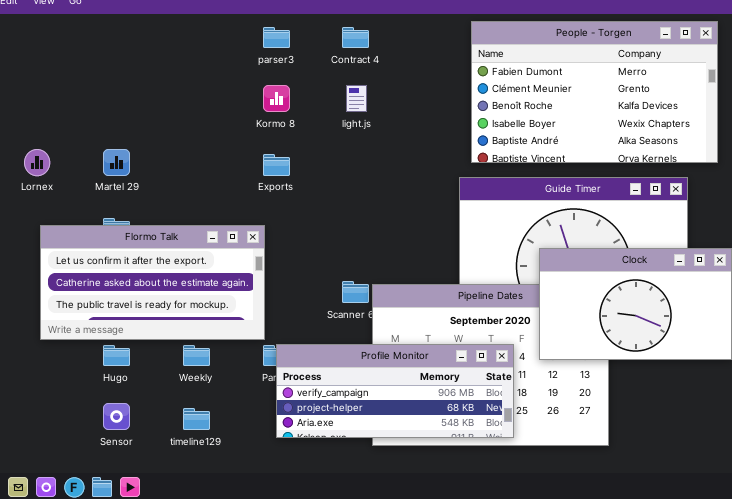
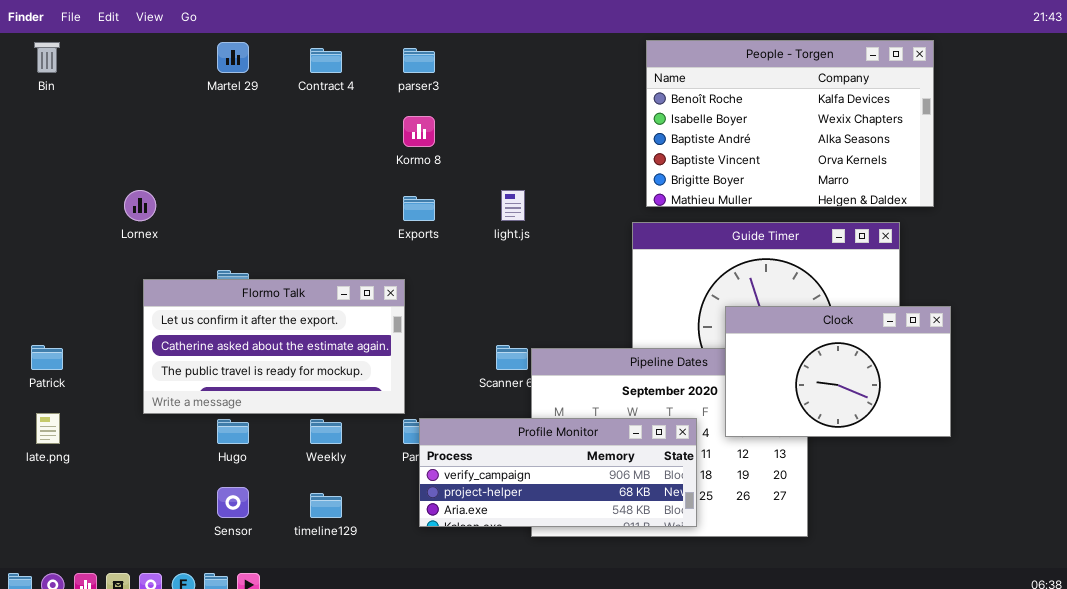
People - Torgen: [471,21,718,163] -> [646,40,934,207], scrolled down 2 rows
Contract 4: [342,27,369,48] -> [310,48,342,73], moved
light.js: [346,85,367,112] -> [501,190,525,221], moved
Martel 29: [103,149,130,176] -> [217,42,249,73], moved

